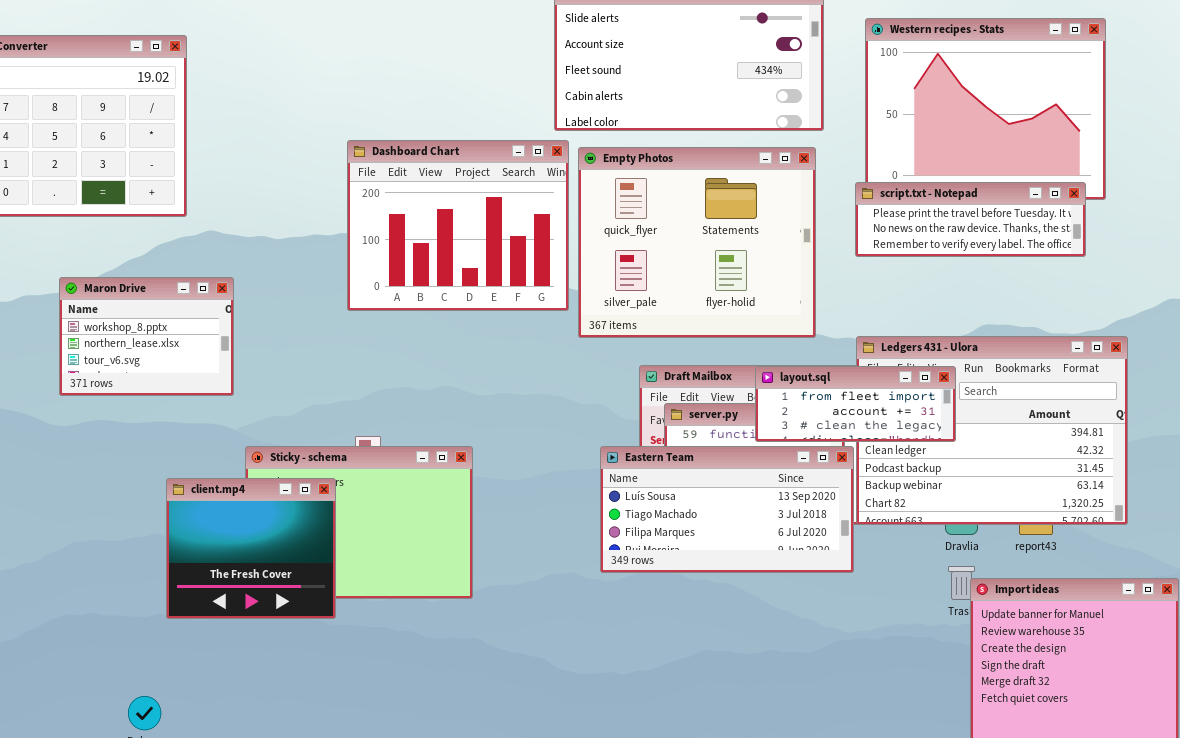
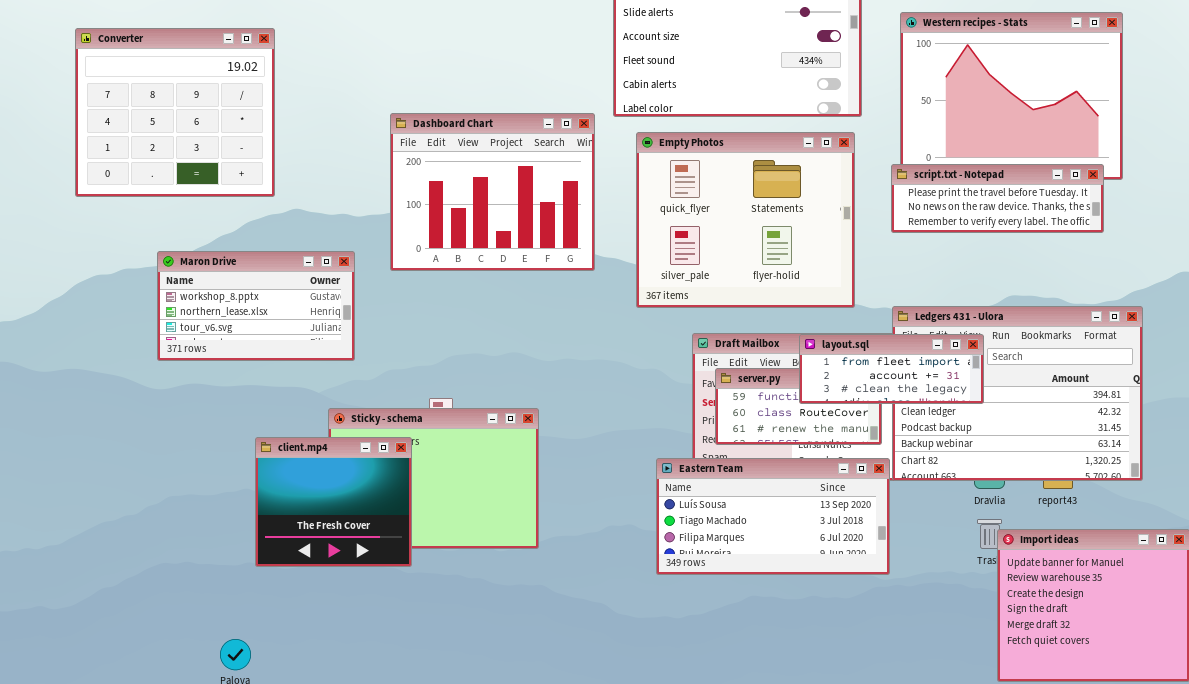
Dashboard Chart: [347,140,569,311] -> [390,113,595,271], moved
Maron Drive: [59,277,234,396] -> [157,251,355,361], resized
Eastern Team: [600,446,854,573] -> [656,458,890,575], moved

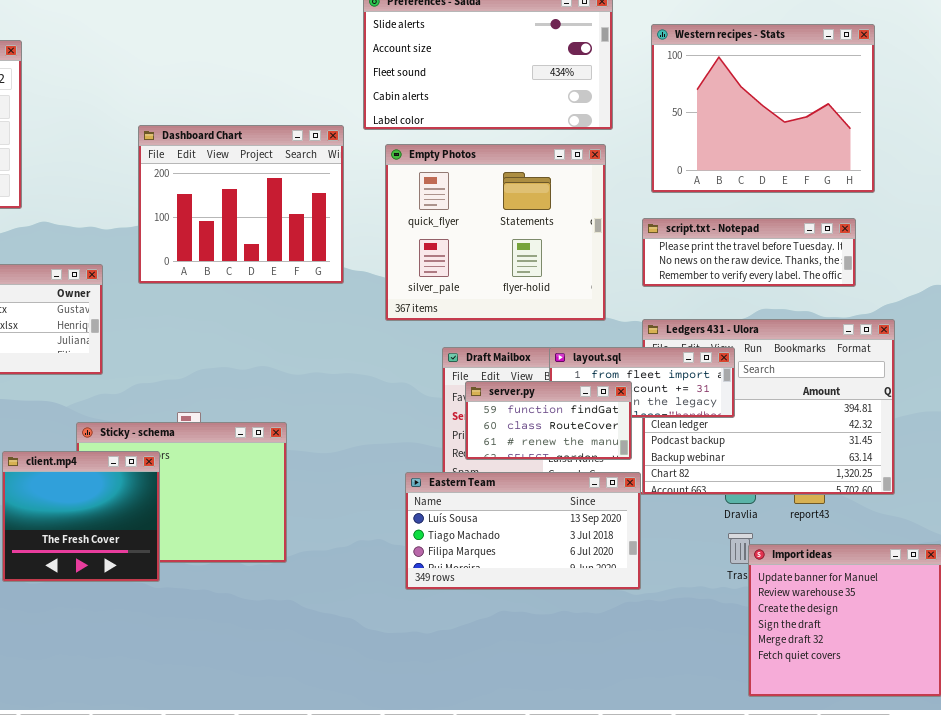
script.txt - Notepad: [891,164,1104,233] -> [642,218,856,287], moved
server.py: [715,368,882,445] -> [465,381,632,460], raised

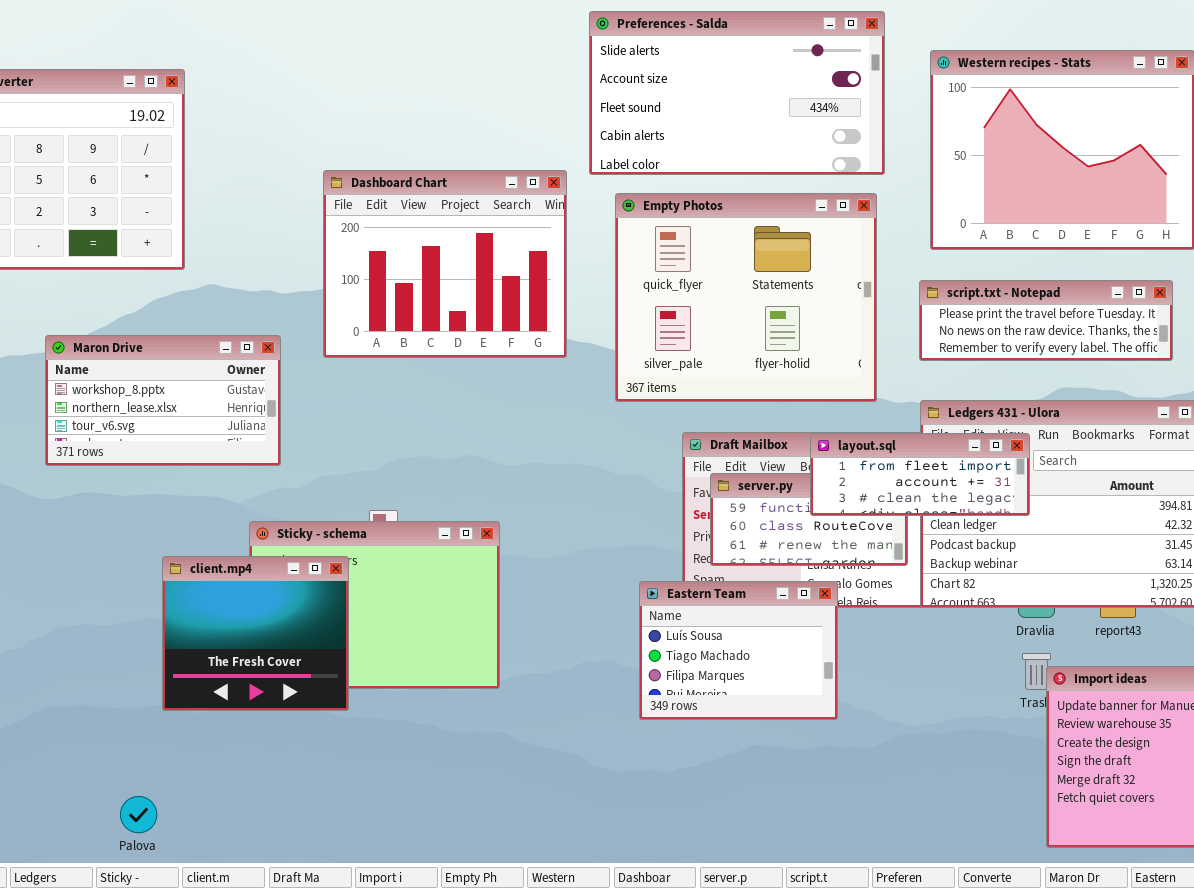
layout.sql: [549,347,735,418] -> [810,433,1030,516], raised
Eastern Team: [405,472,641,590] -> [639,581,838,720], resized

